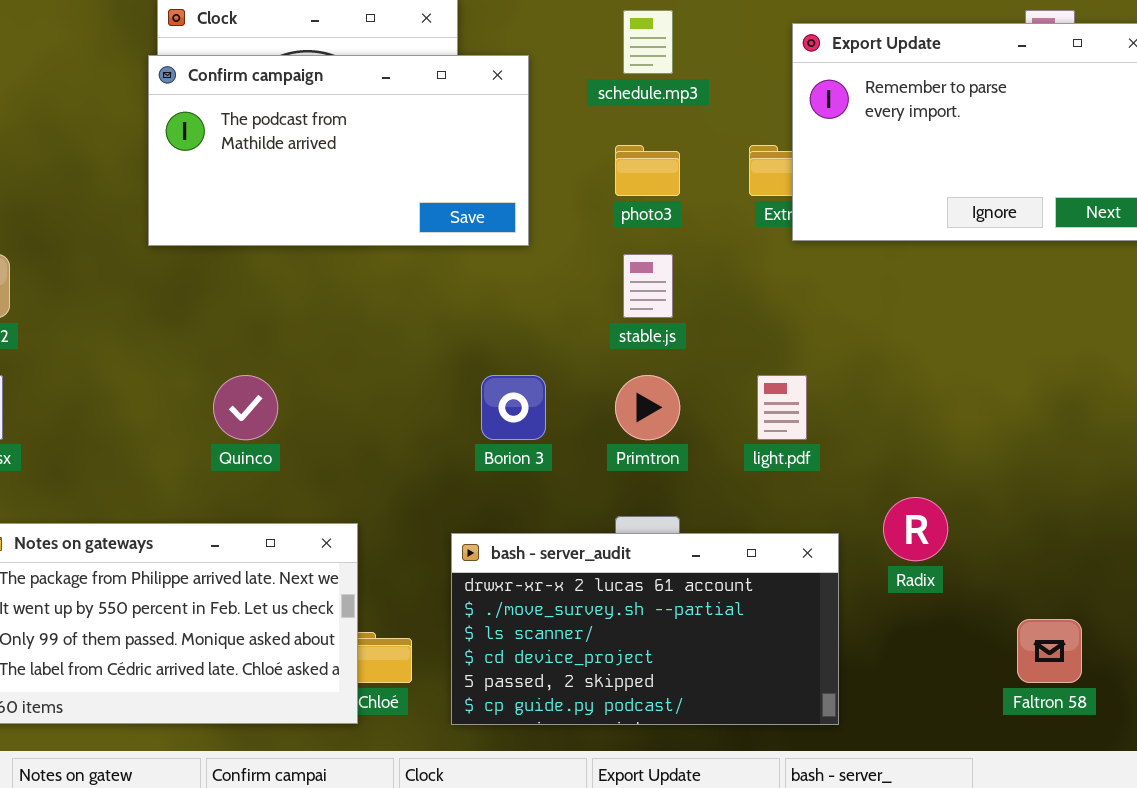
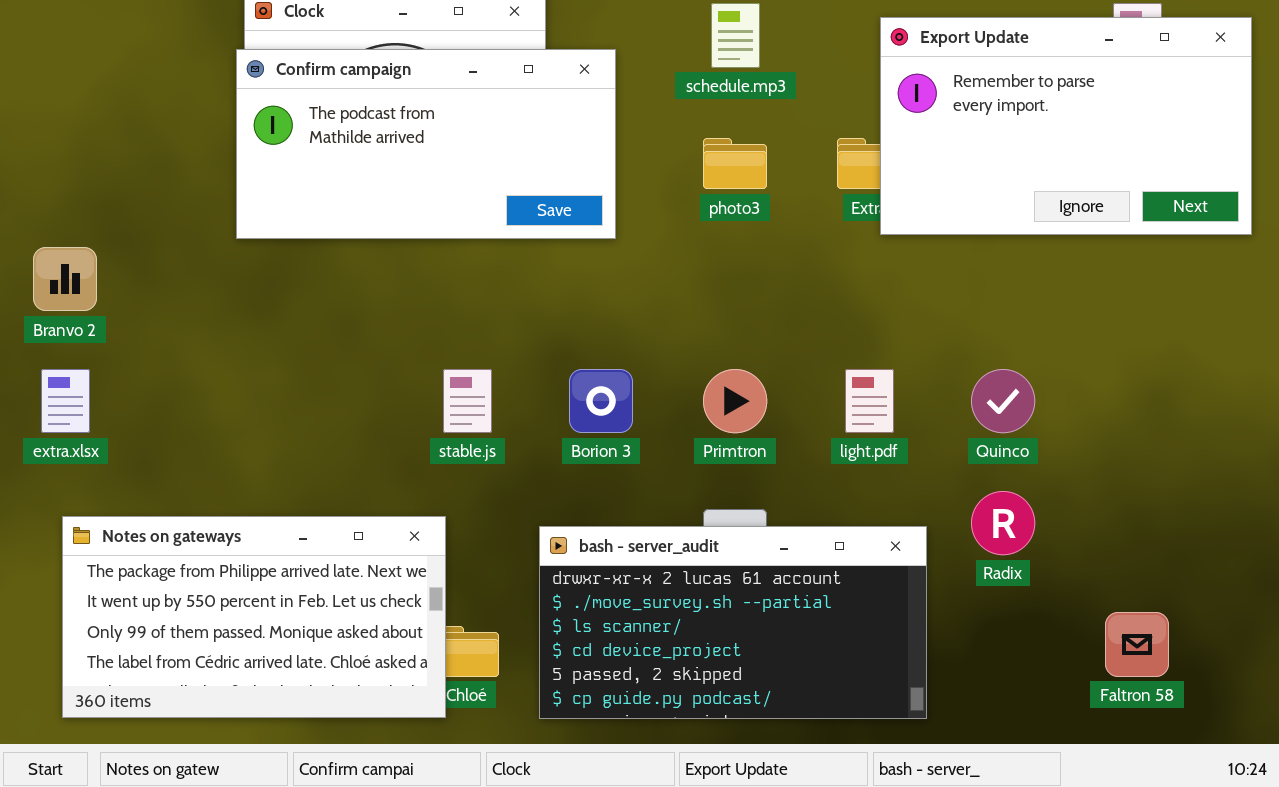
stable.js: [623,254,673,318] -> [443,369,492,433], moved
Quinco: [213,375,278,440] -> [971,369,1035,433], moved

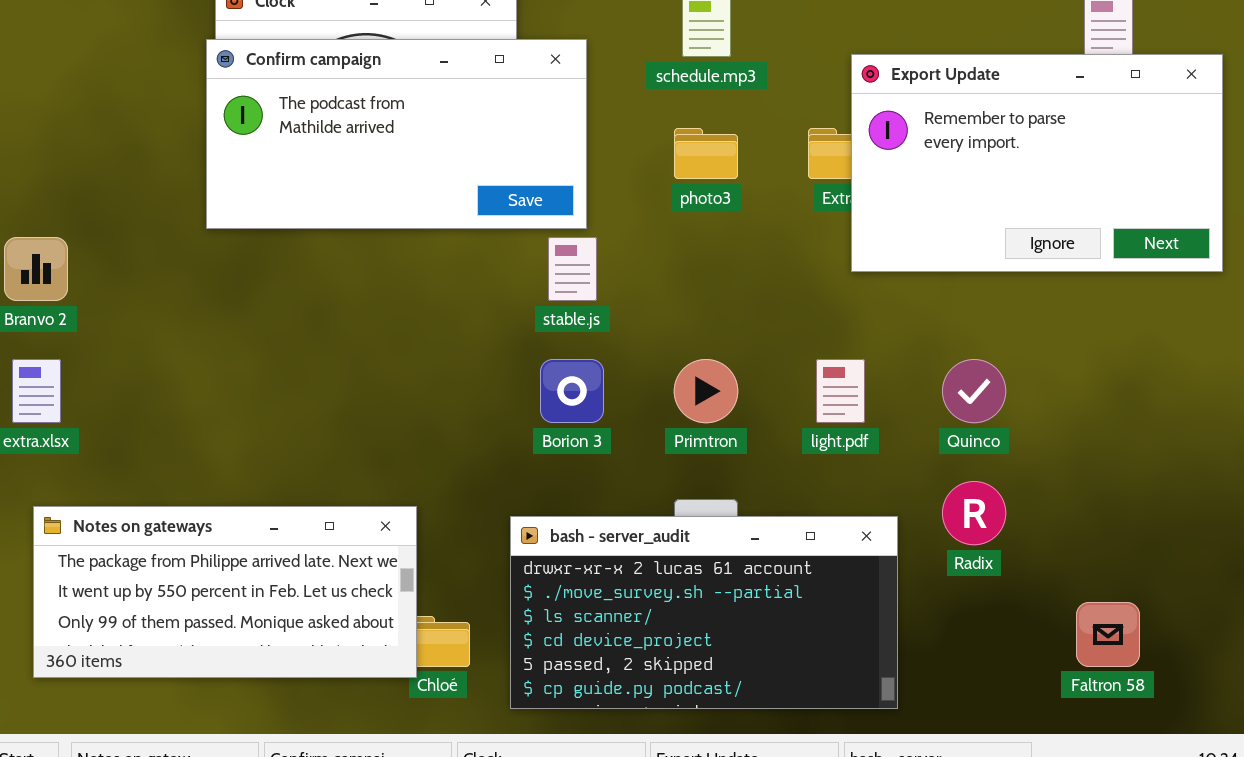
Export Update: [880,17,1252,235] -> [851,54,1223,272], moved
stable.js: [443,369,492,433] -> [548,237,597,301], moved
Notes on gateways: [62,516,446,718] -> [33,506,417,678], resized

